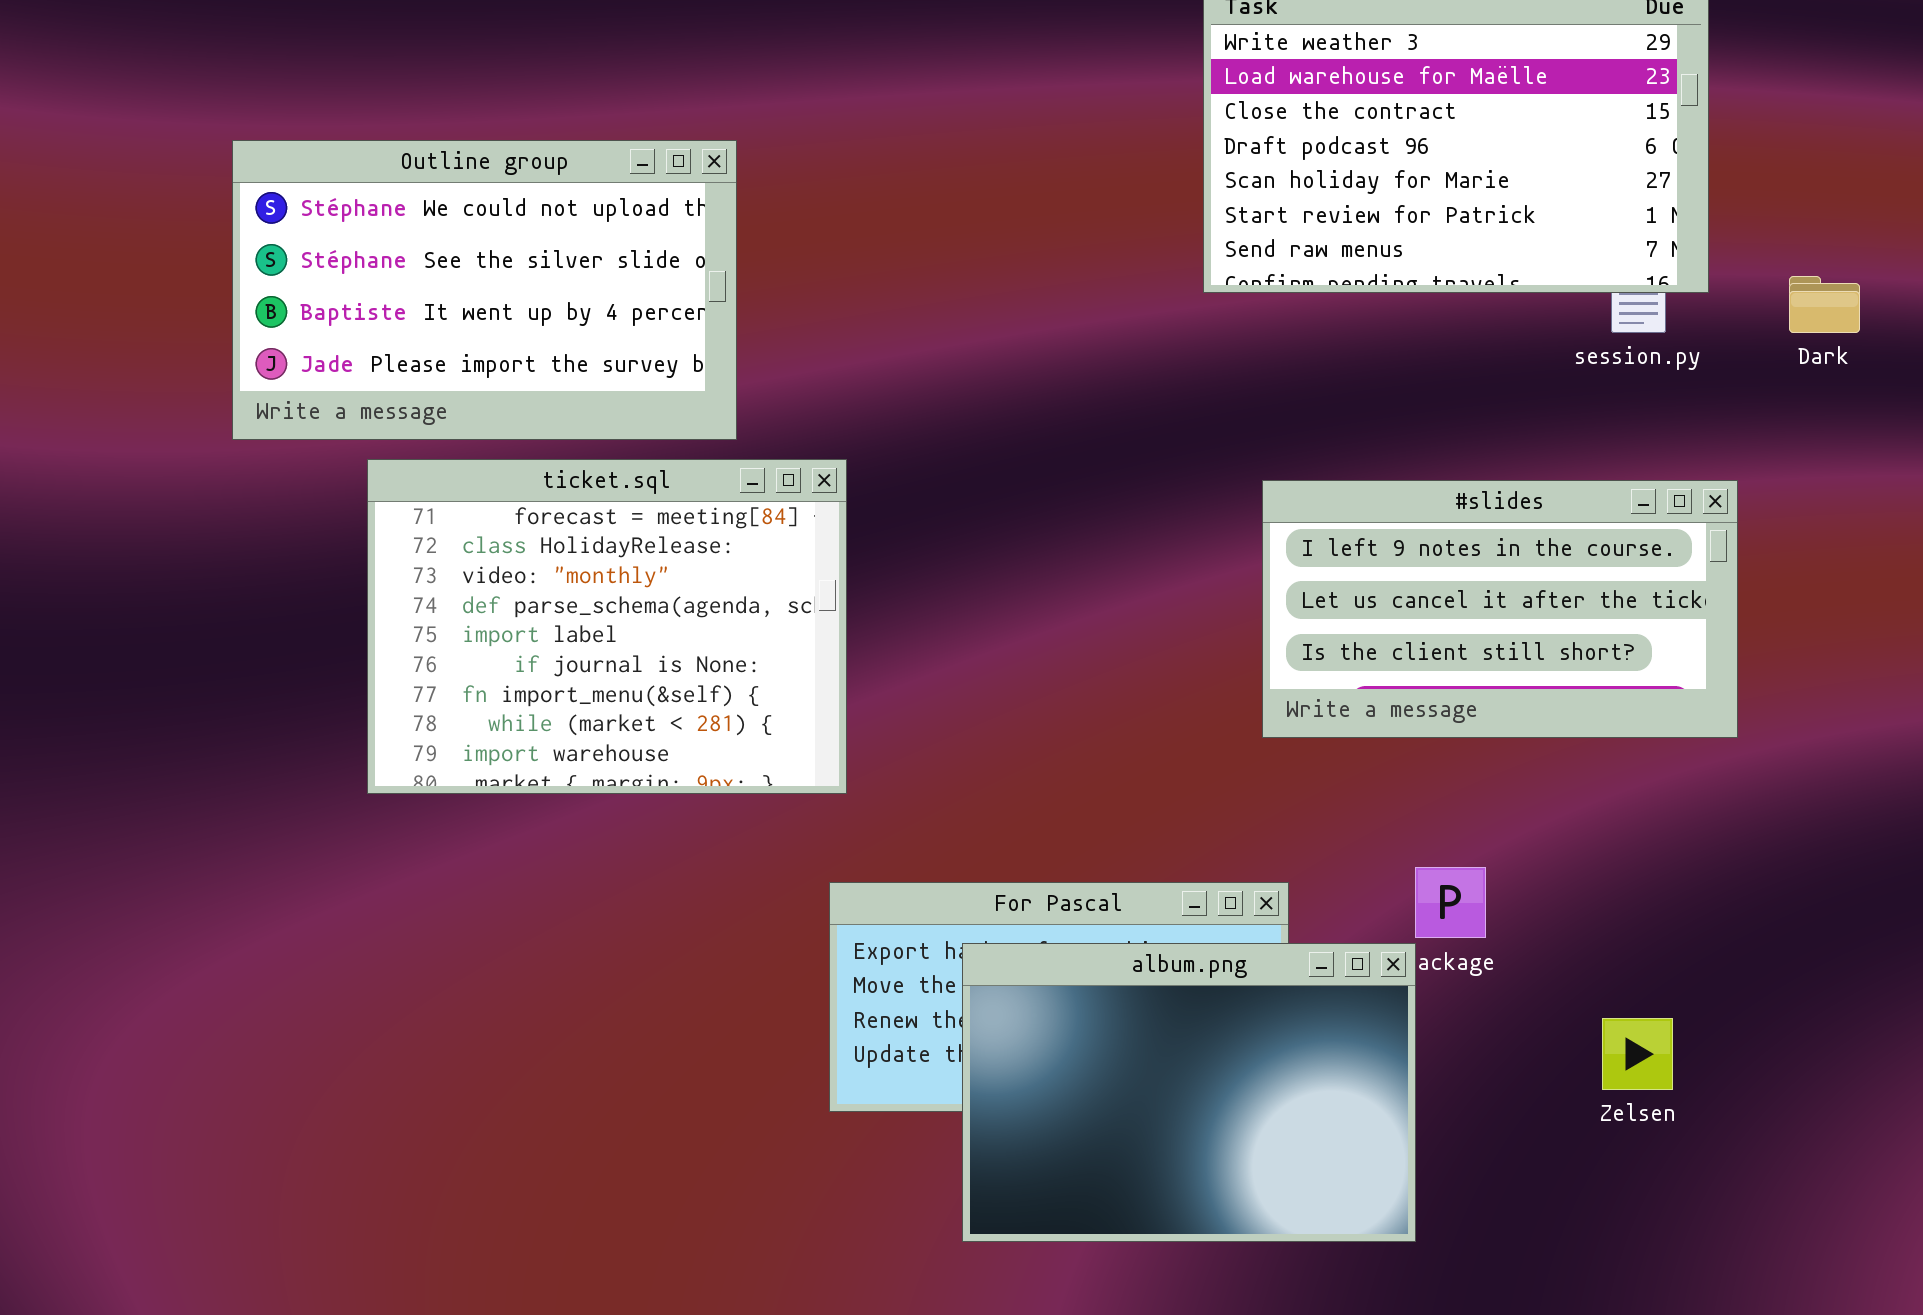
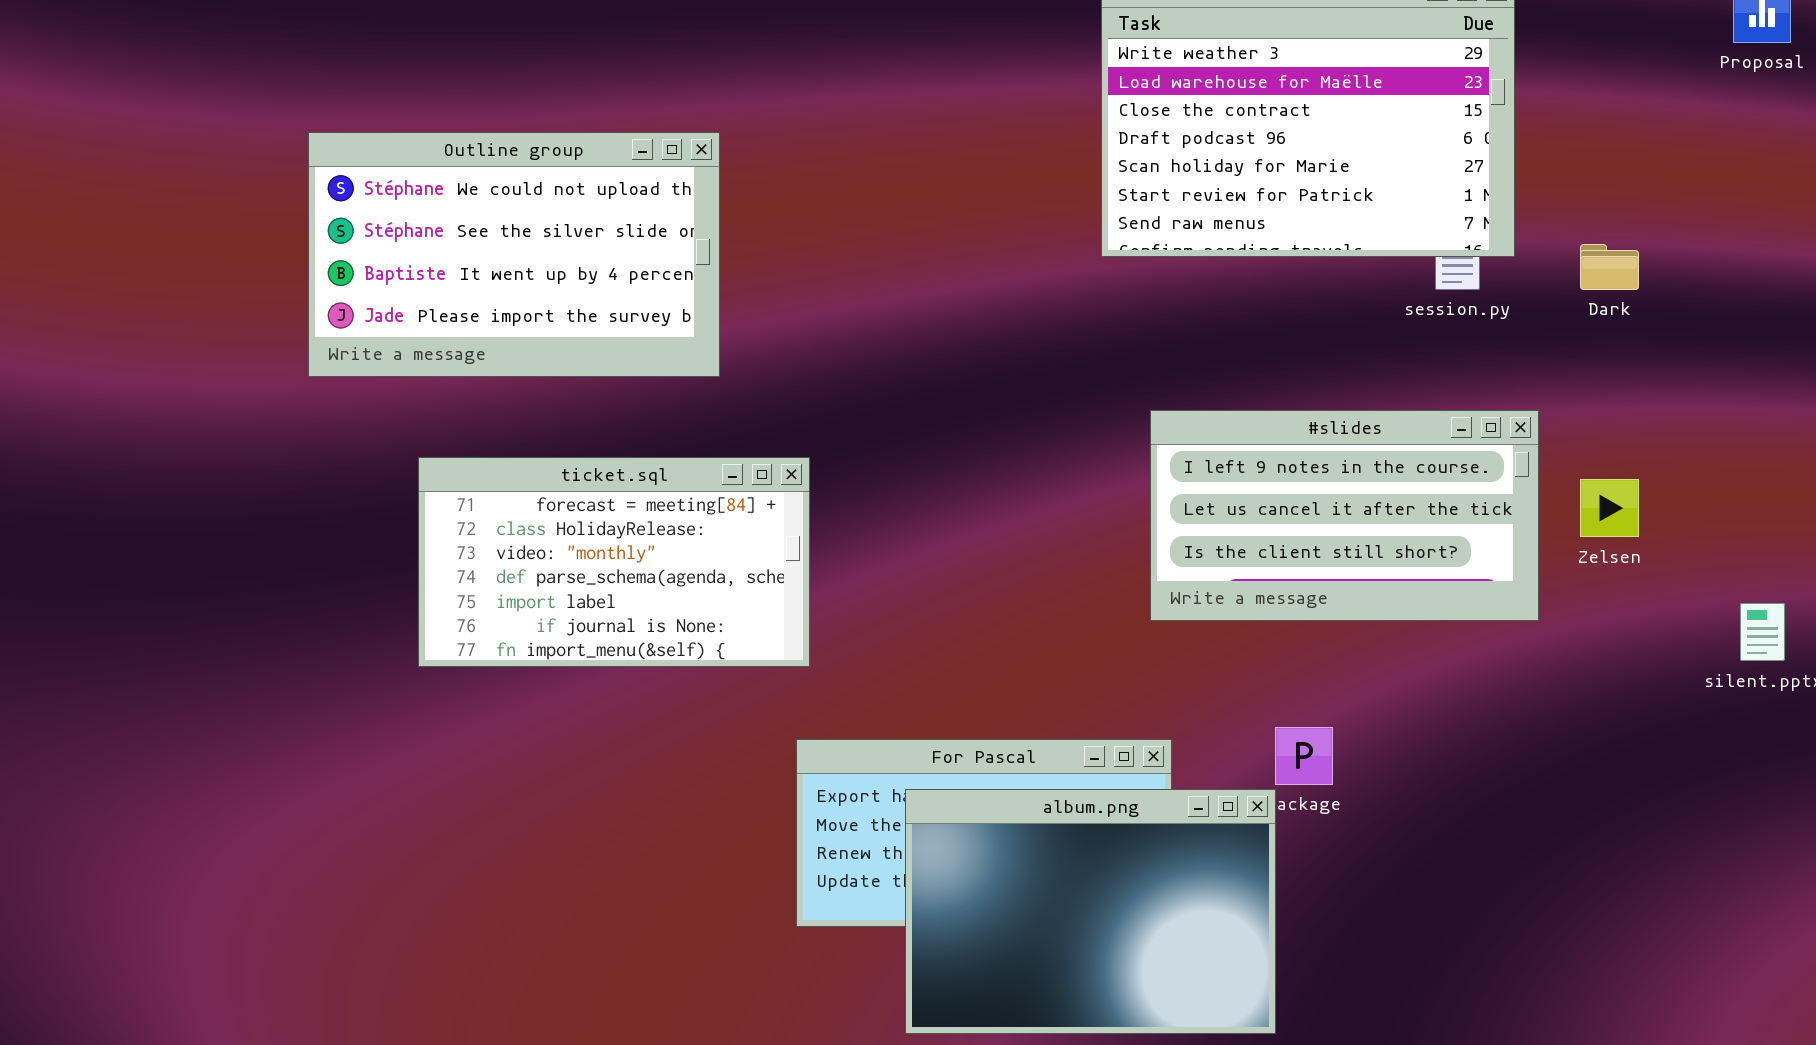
ticket.sql: [367,459,847,794] -> [418,457,810,667], resized
Zelsen: [1602,1018,1673,1090] -> [1580,479,1639,537], moved

